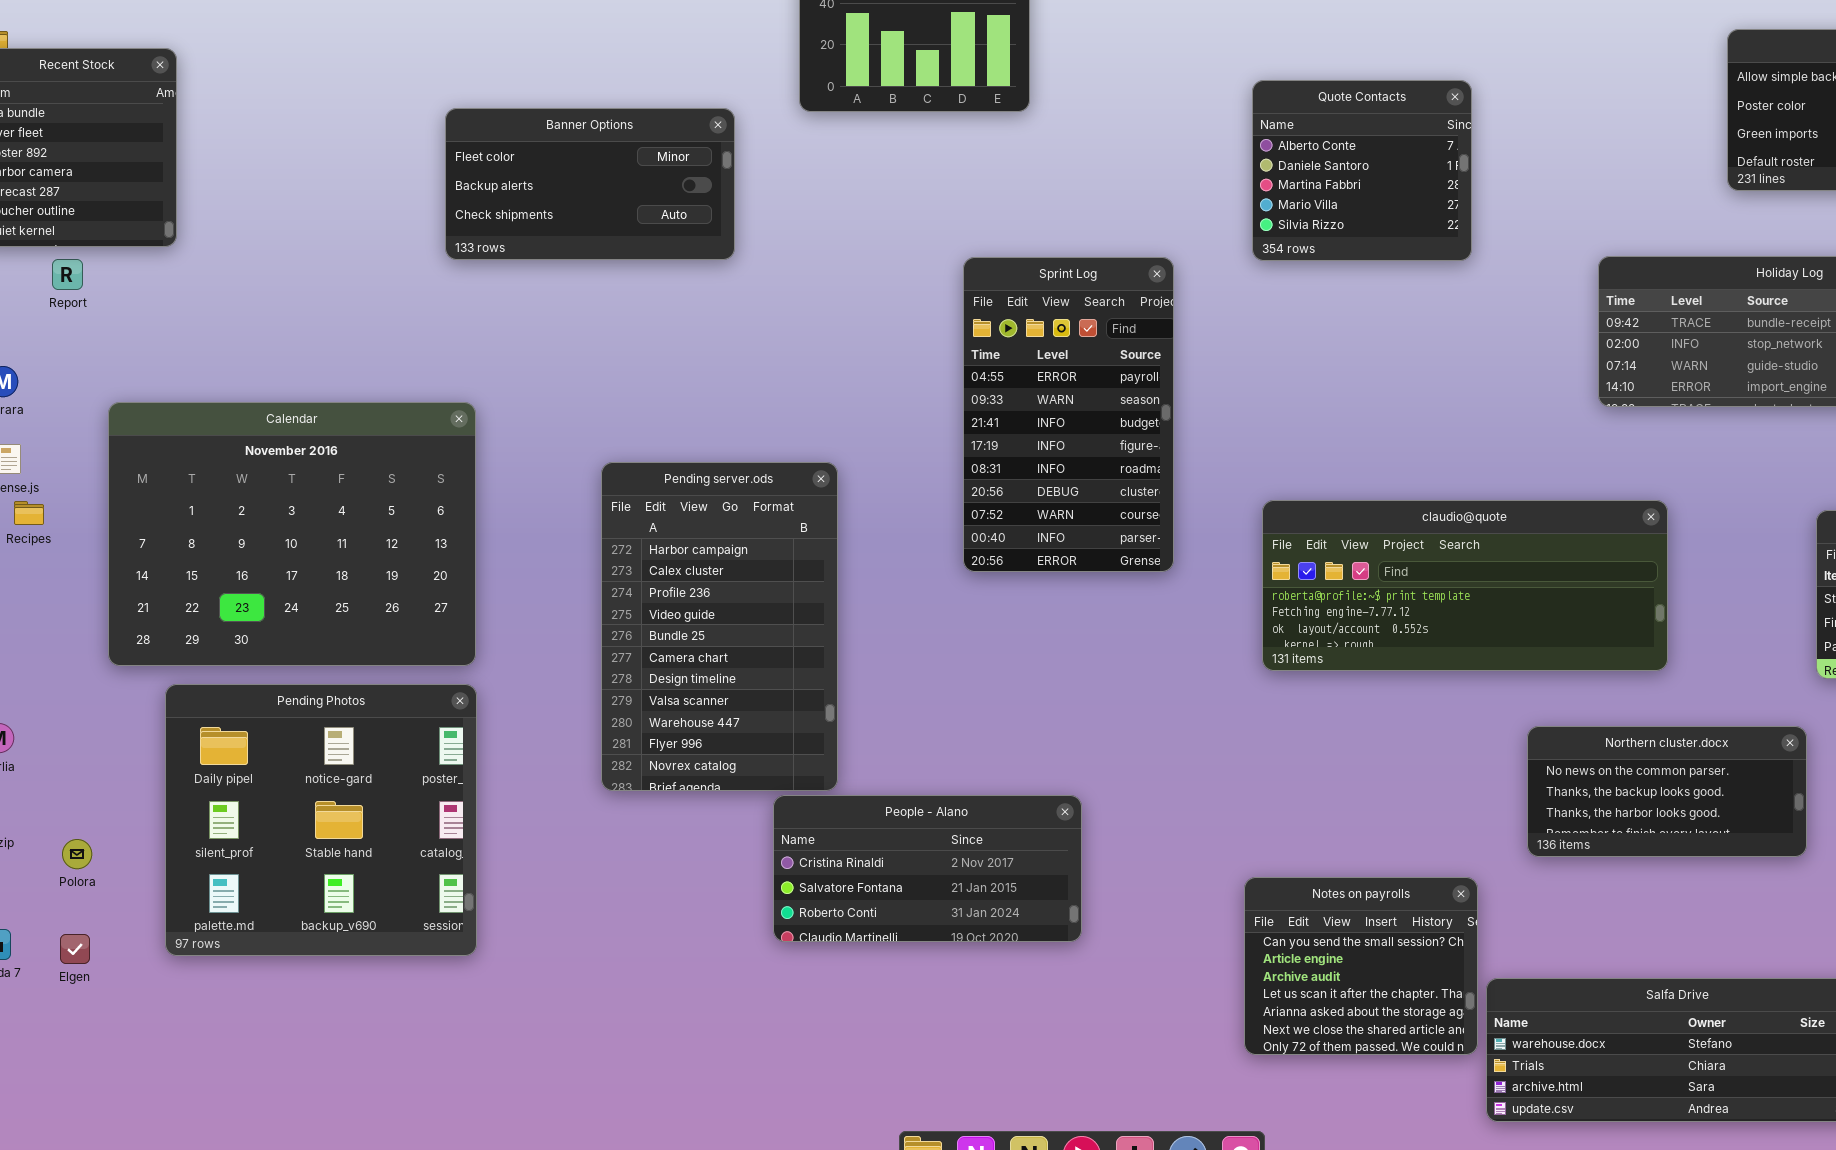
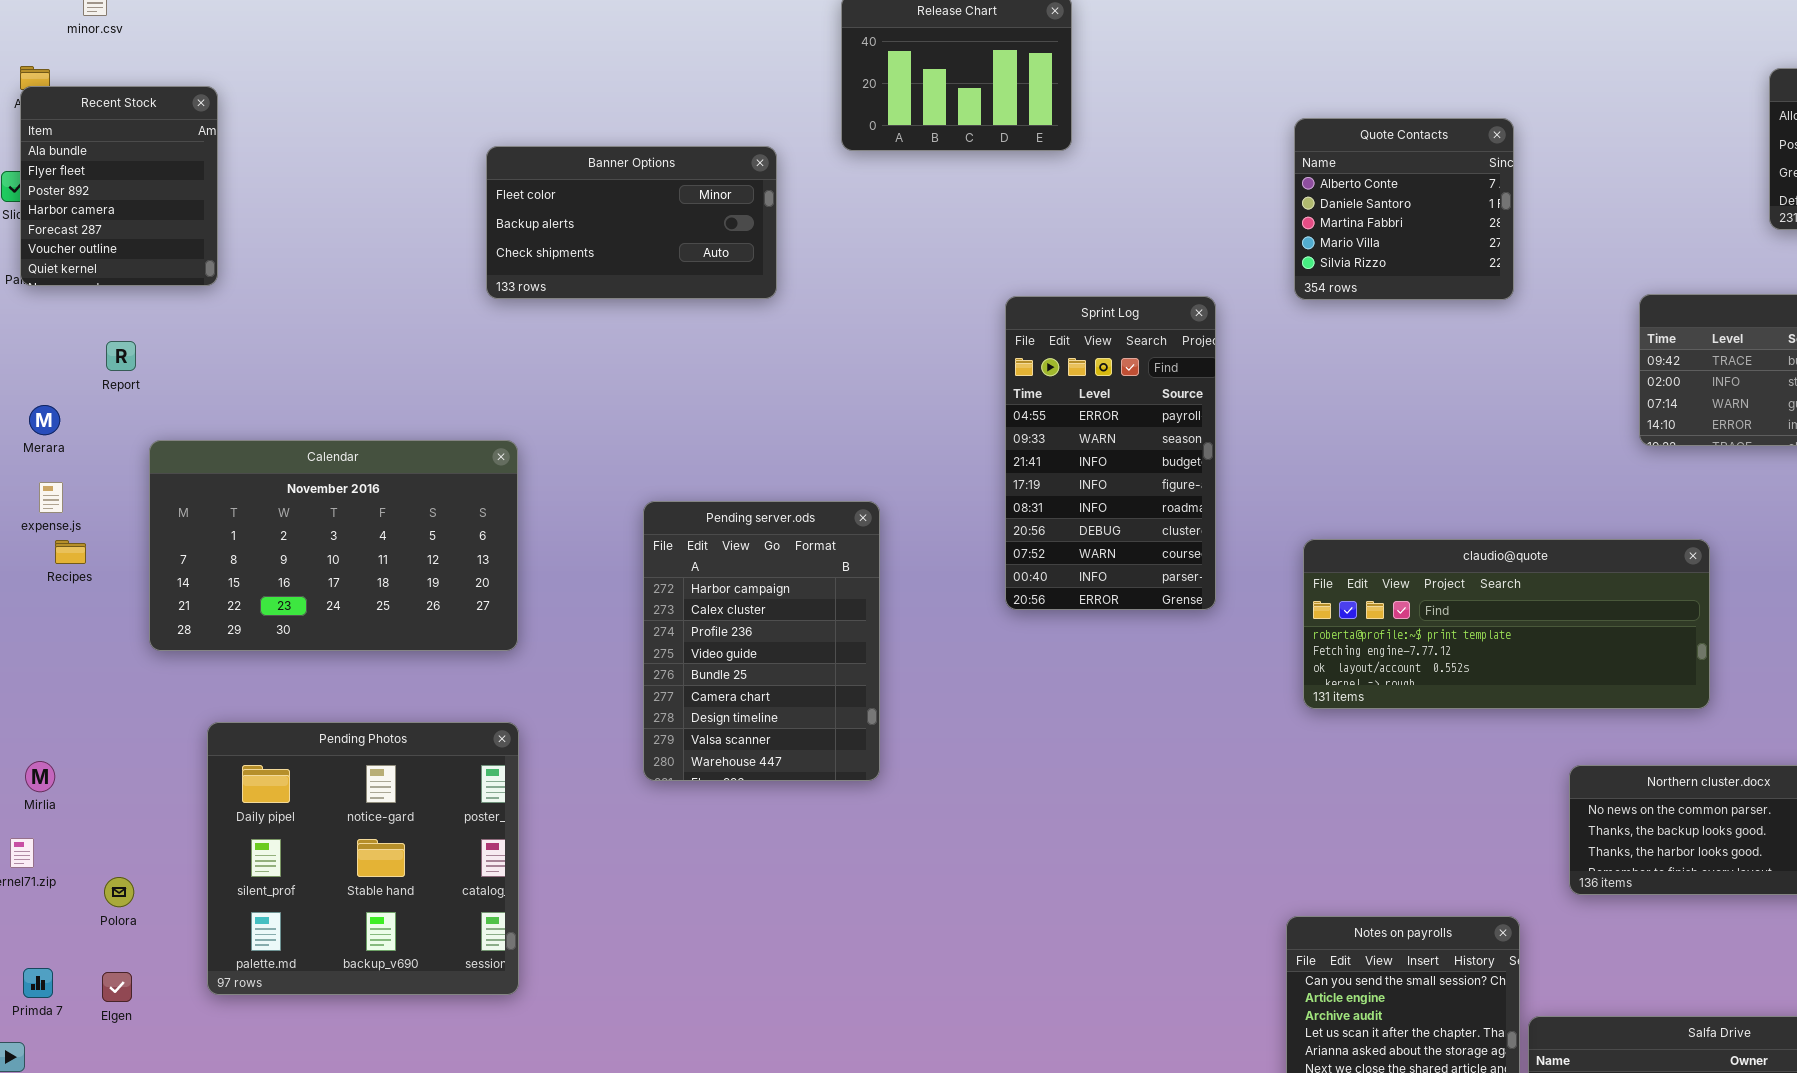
Report: [52,259,83,290] -> [106,341,136,371], moved
Calendar: [108,402,476,666] -> [149,440,518,651], resized
Pending server.ods: [601,462,838,791] -> [643,501,880,781], resized
People - Alano: [773,795,1082,942] -> none, closed

